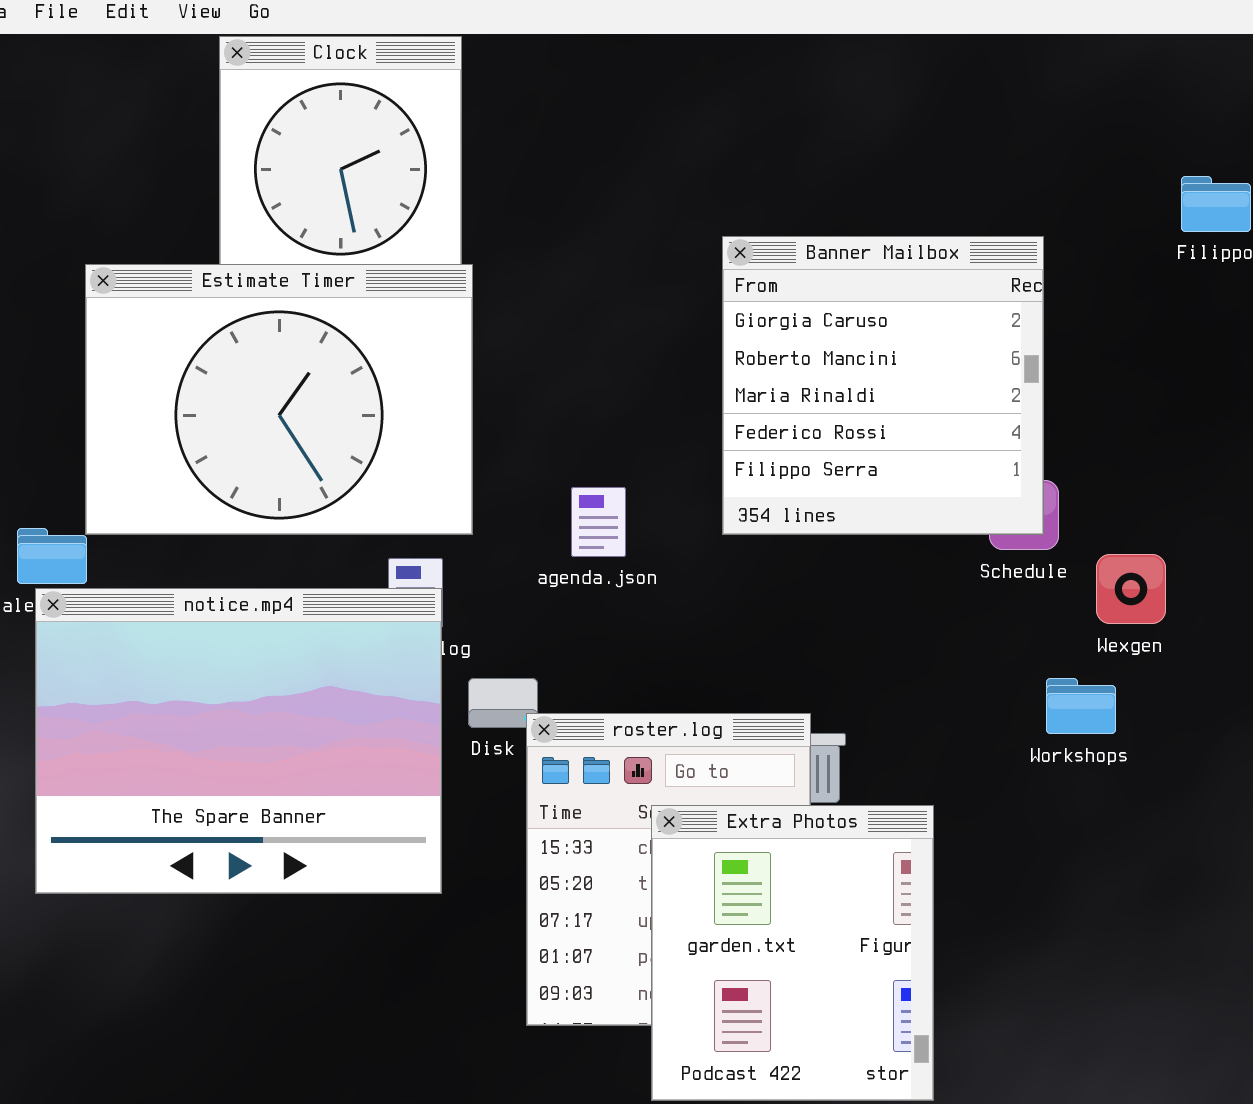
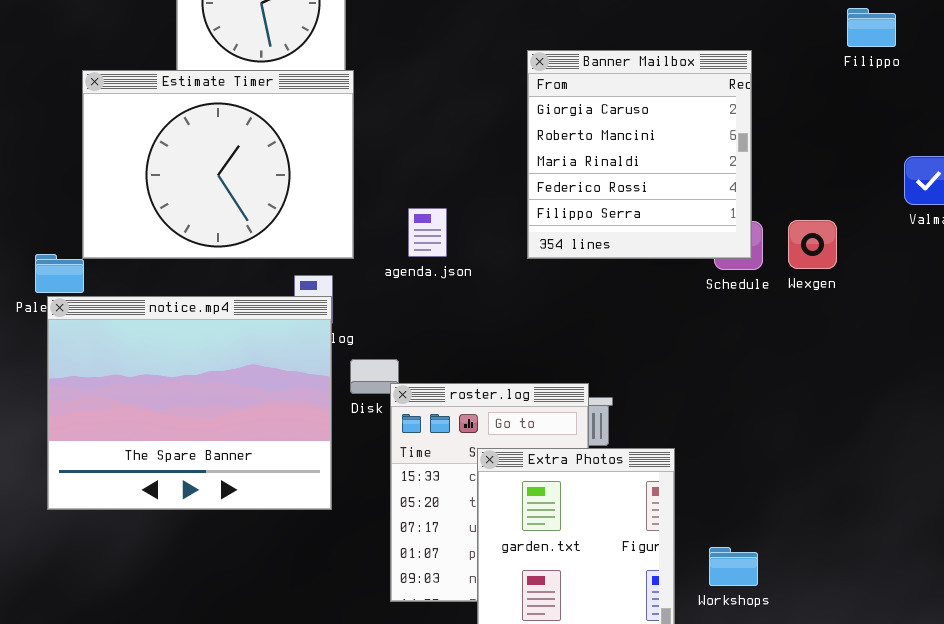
agenda.json: [571,487,626,557] -> [408,208,447,257], moved
Wexgen: [1096,554,1166,624] -> [788,220,837,269], moved
Workshops: [1046,678,1116,734] -> [709,547,758,586], moved

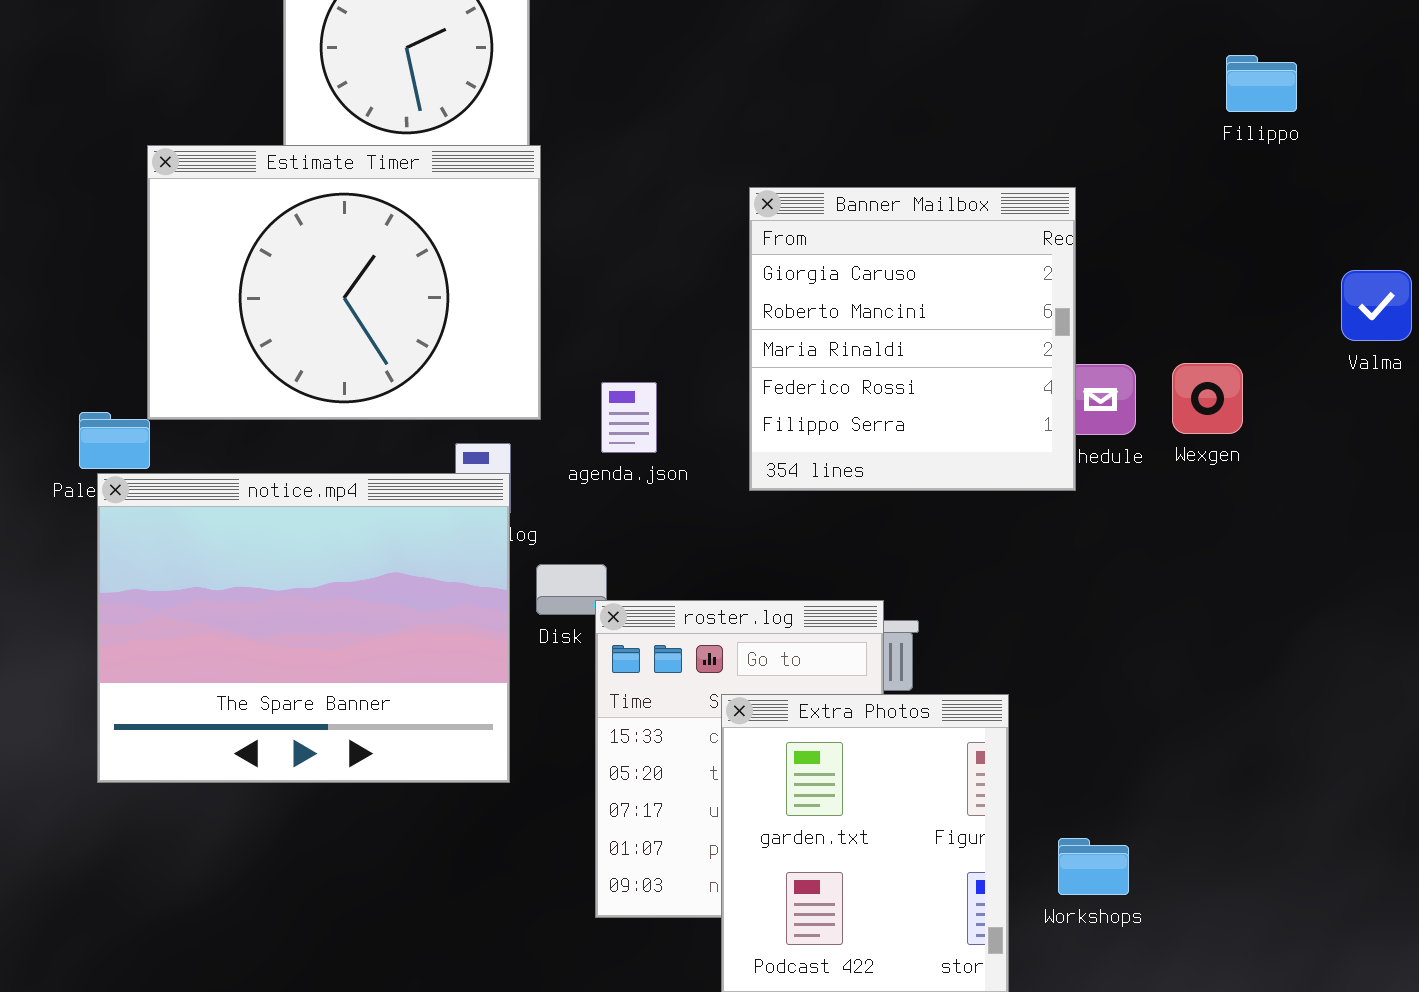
Filippo: [847,8,896,47] -> [1226,55,1297,112], moved
Banner Mailbox: [527,50,752,259] -> [749,187,1076,491], moved
agenda.json: [408,208,447,257] -> [601,382,657,453], moved

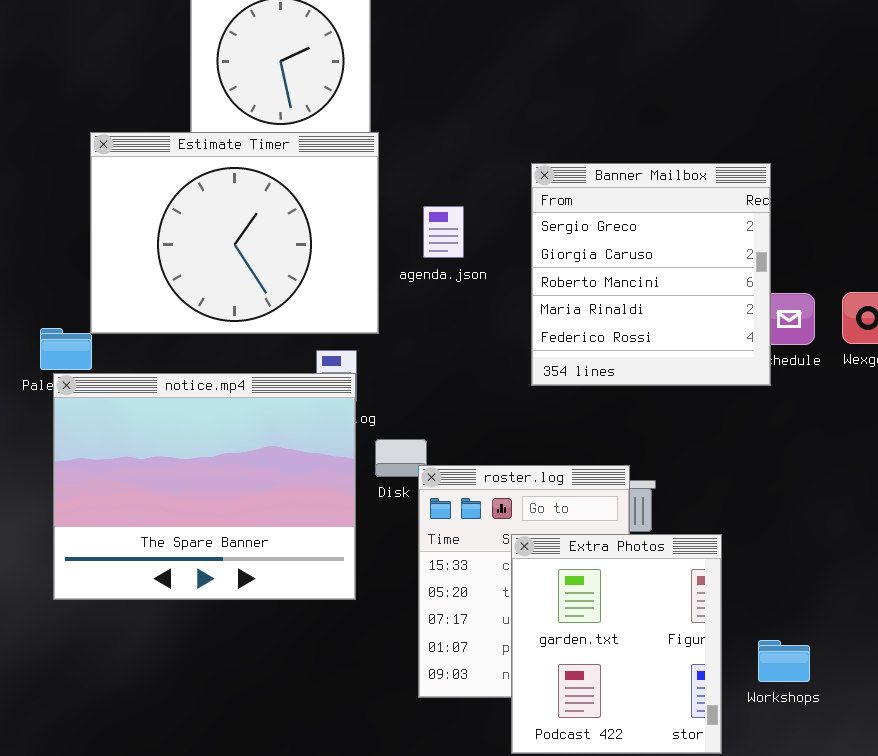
Banner Mailbox: [749,187,1076,491] -> [531,163,771,386], scrolled up 1 row
agenda.json: [601,382,657,453] -> [423,206,464,258], moved

